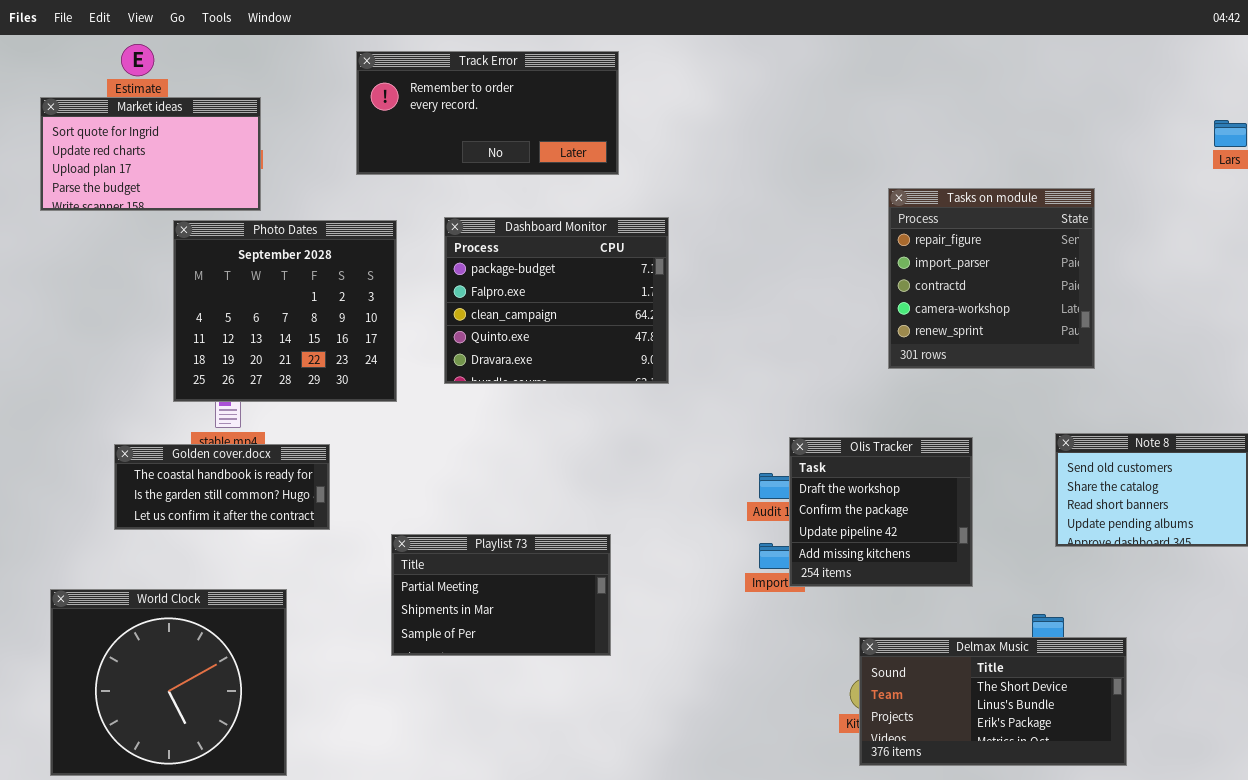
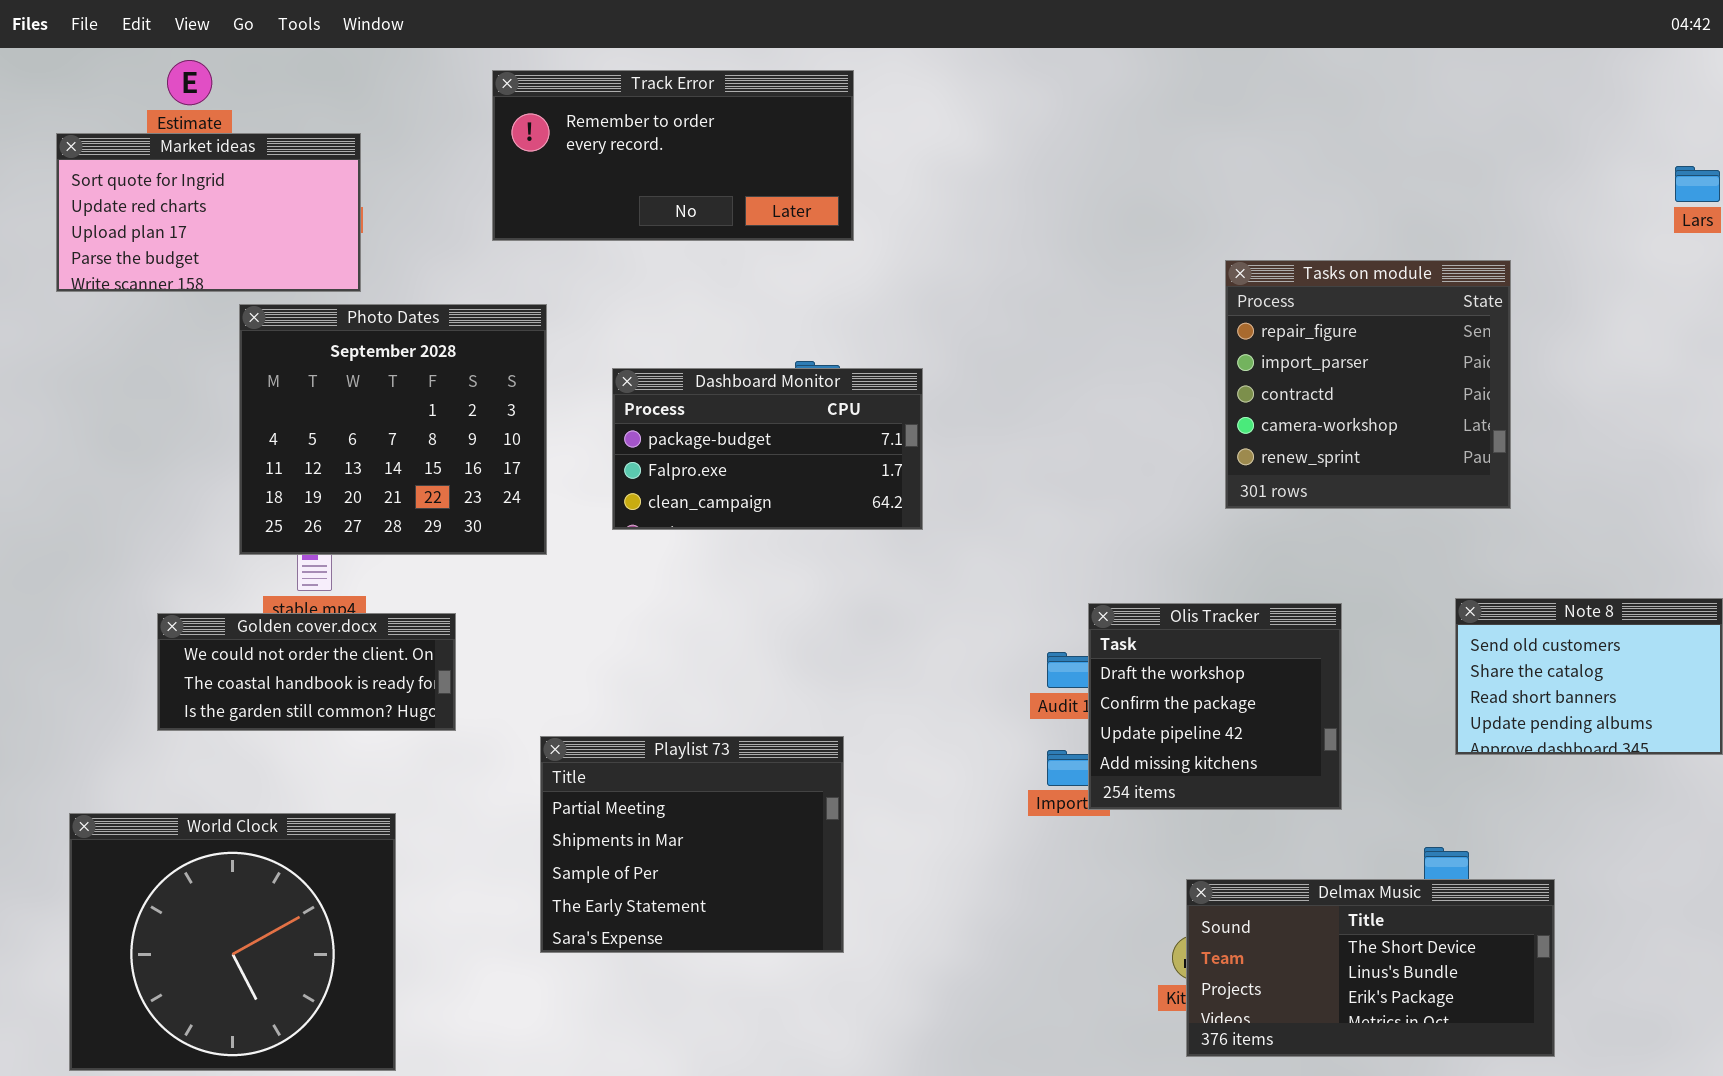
Dashboard Monitor: [444,217,669,384] -> [612,368,923,530], resized
Golden cover.docx: [114,444,330,530] -> [157,613,456,731], scrolled up 1 row
Playlist 73: [391,534,611,656] -> [540,736,844,953], resized

